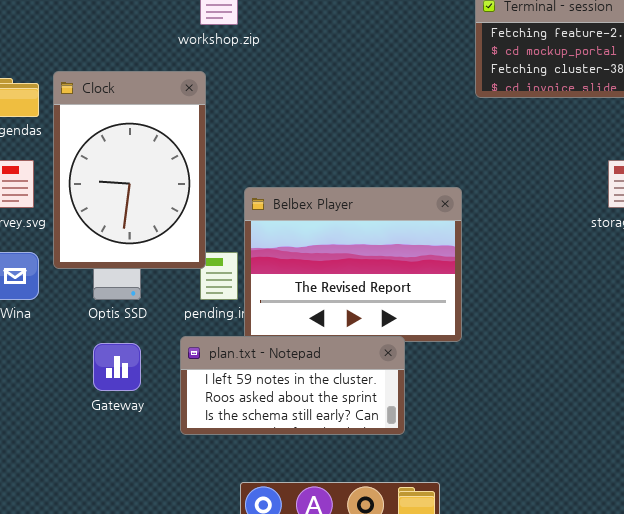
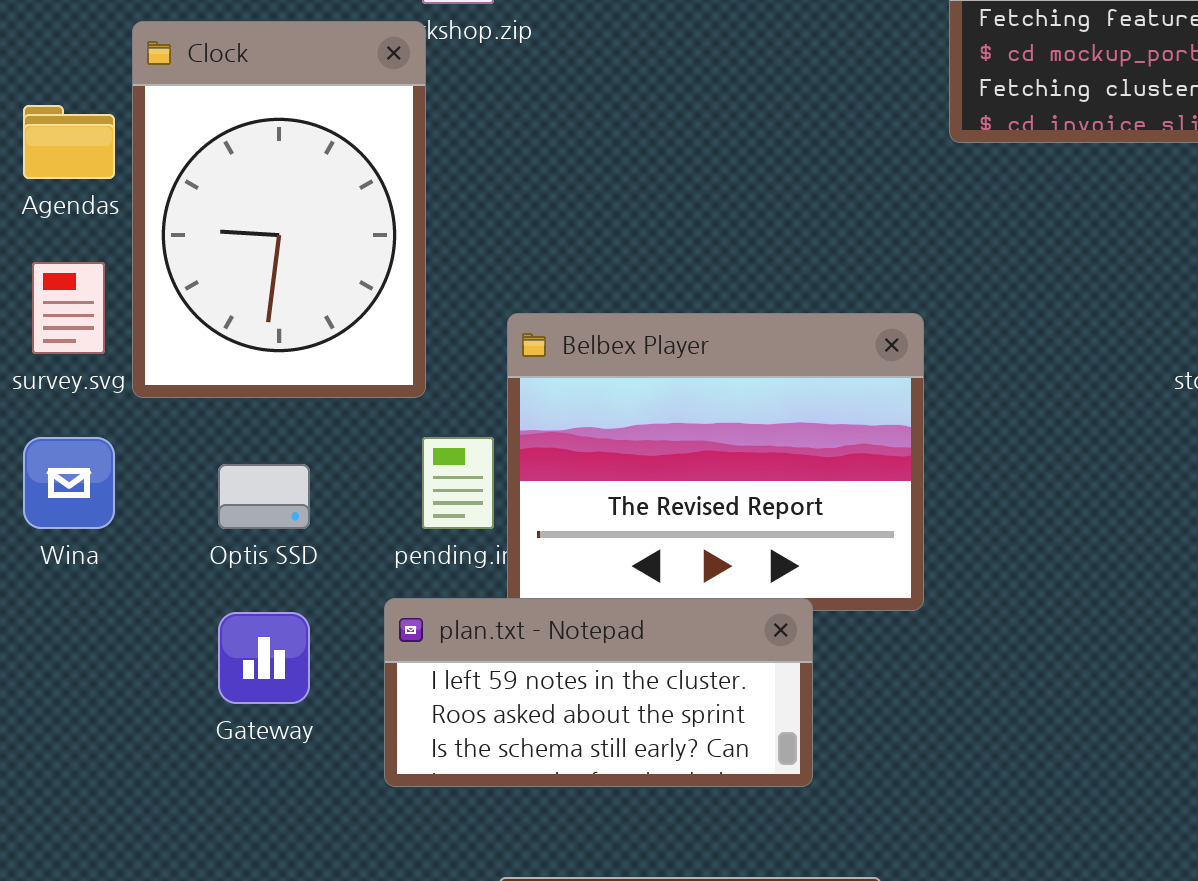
Clock: [53,71,206,269] -> [132,21,426,398], moved

